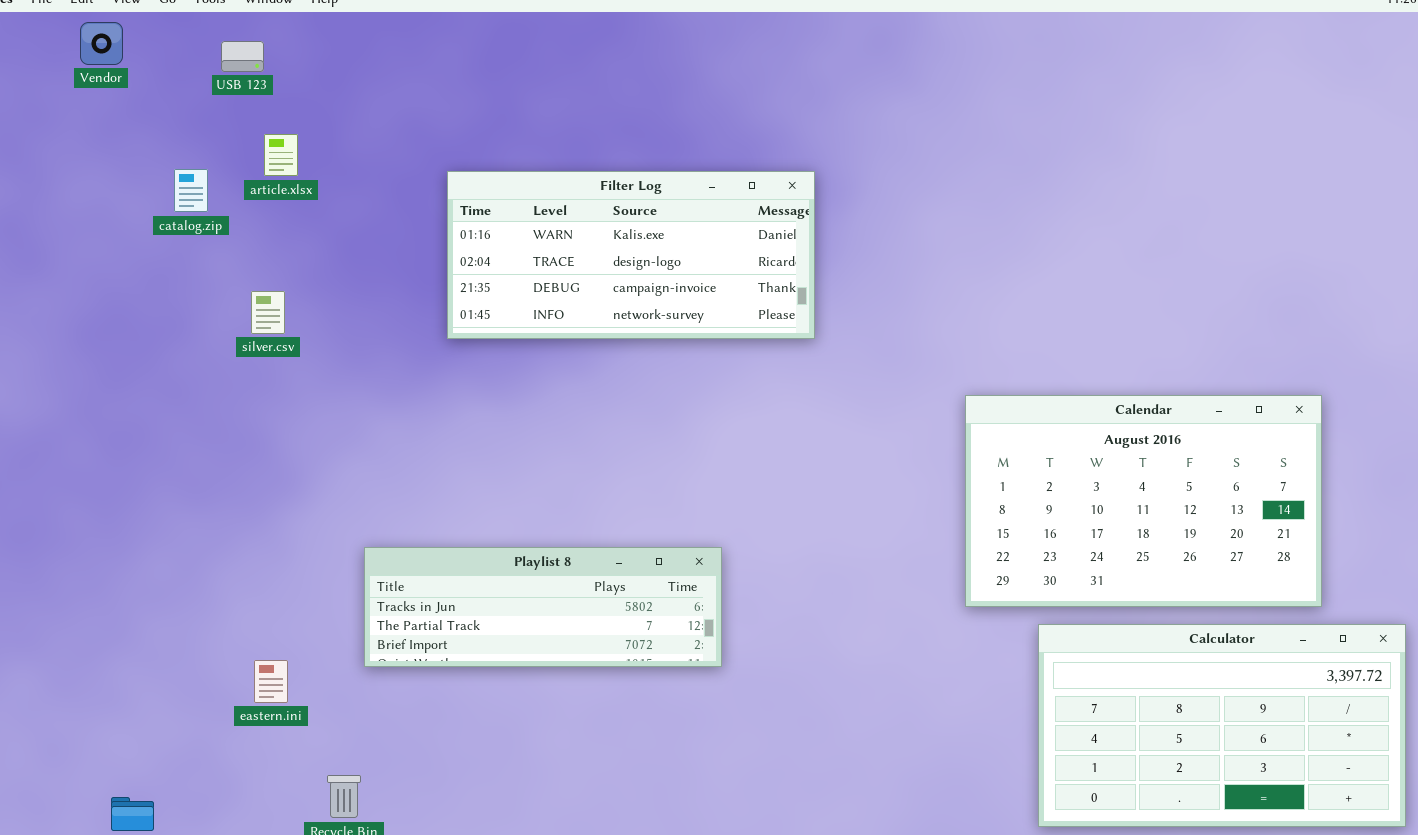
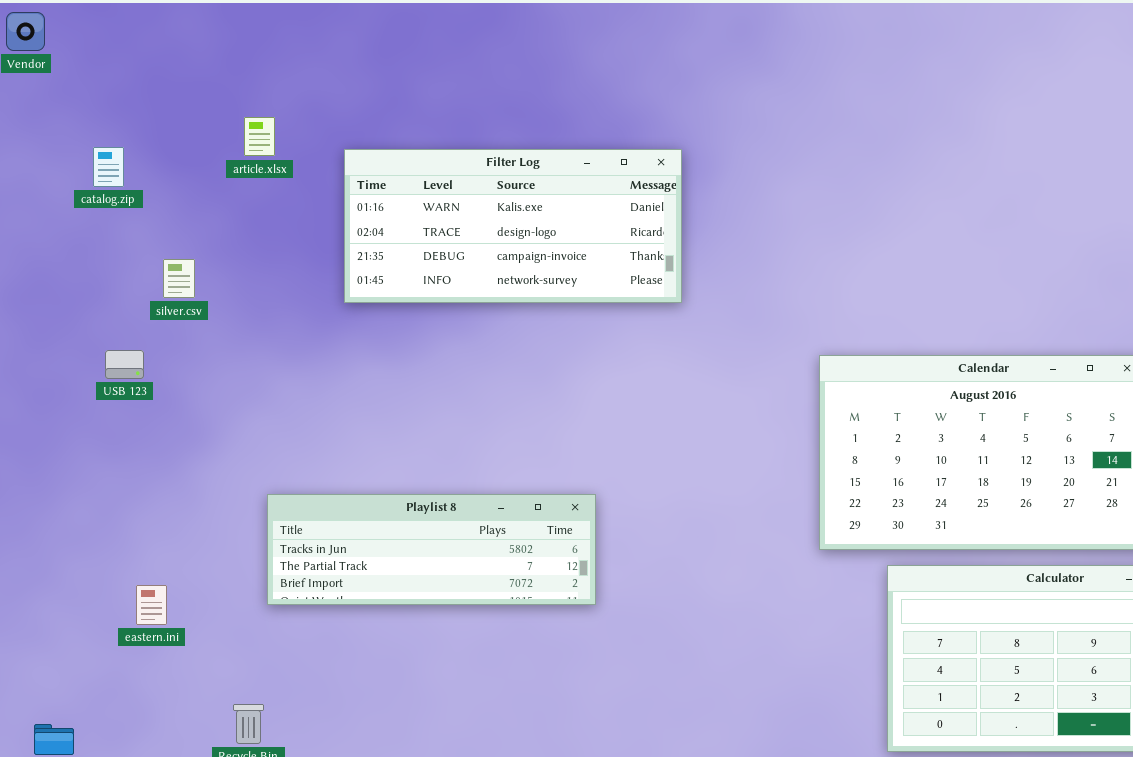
USB 123: [221,41,264,72] -> [105,350,144,379], moved
article.xlsx: [264,134,298,176] -> [244,117,275,156], moved
eastern.ini: [254,660,288,703] -> [136,585,167,625], moved

